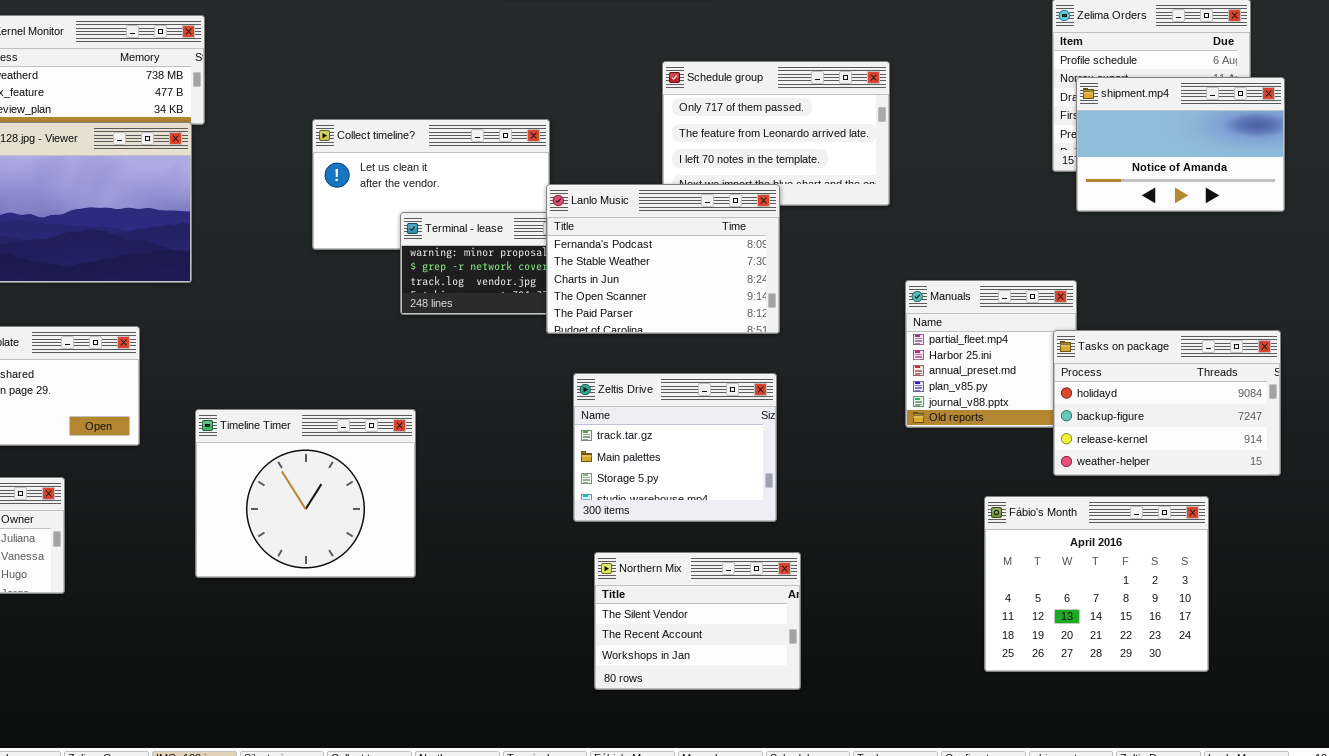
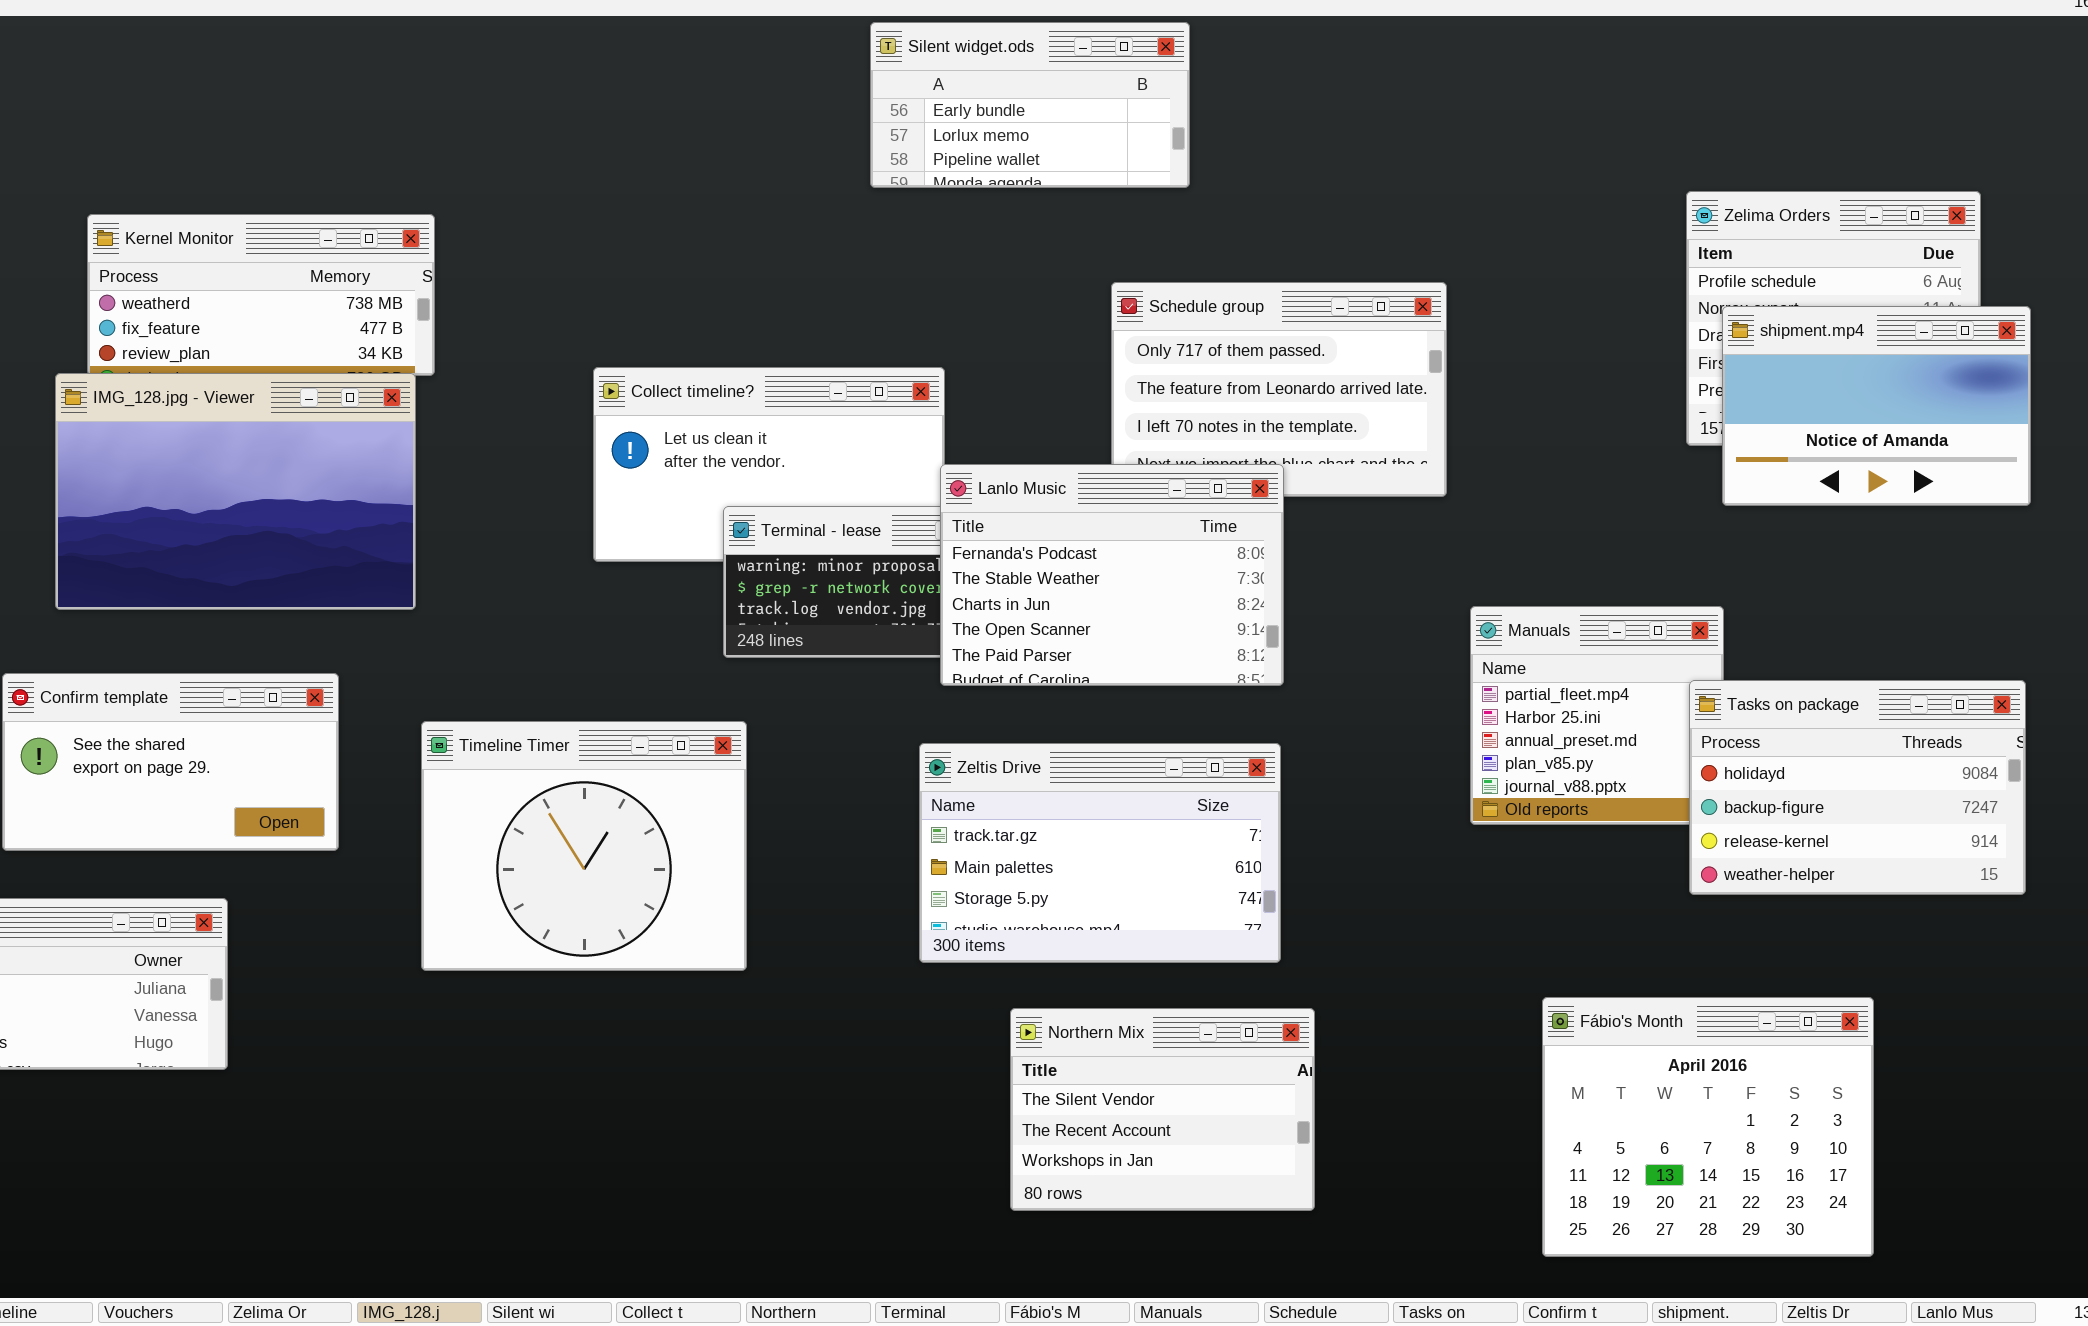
Zeltis Drive: [573,373,777,522] -> [919,743,1281,963], resized
Timeline Timer: [195,409,416,578] -> [421,721,747,971], moved
Fábio's Month: [984,496,1209,672] -> [1542,997,1874,1257], moved

